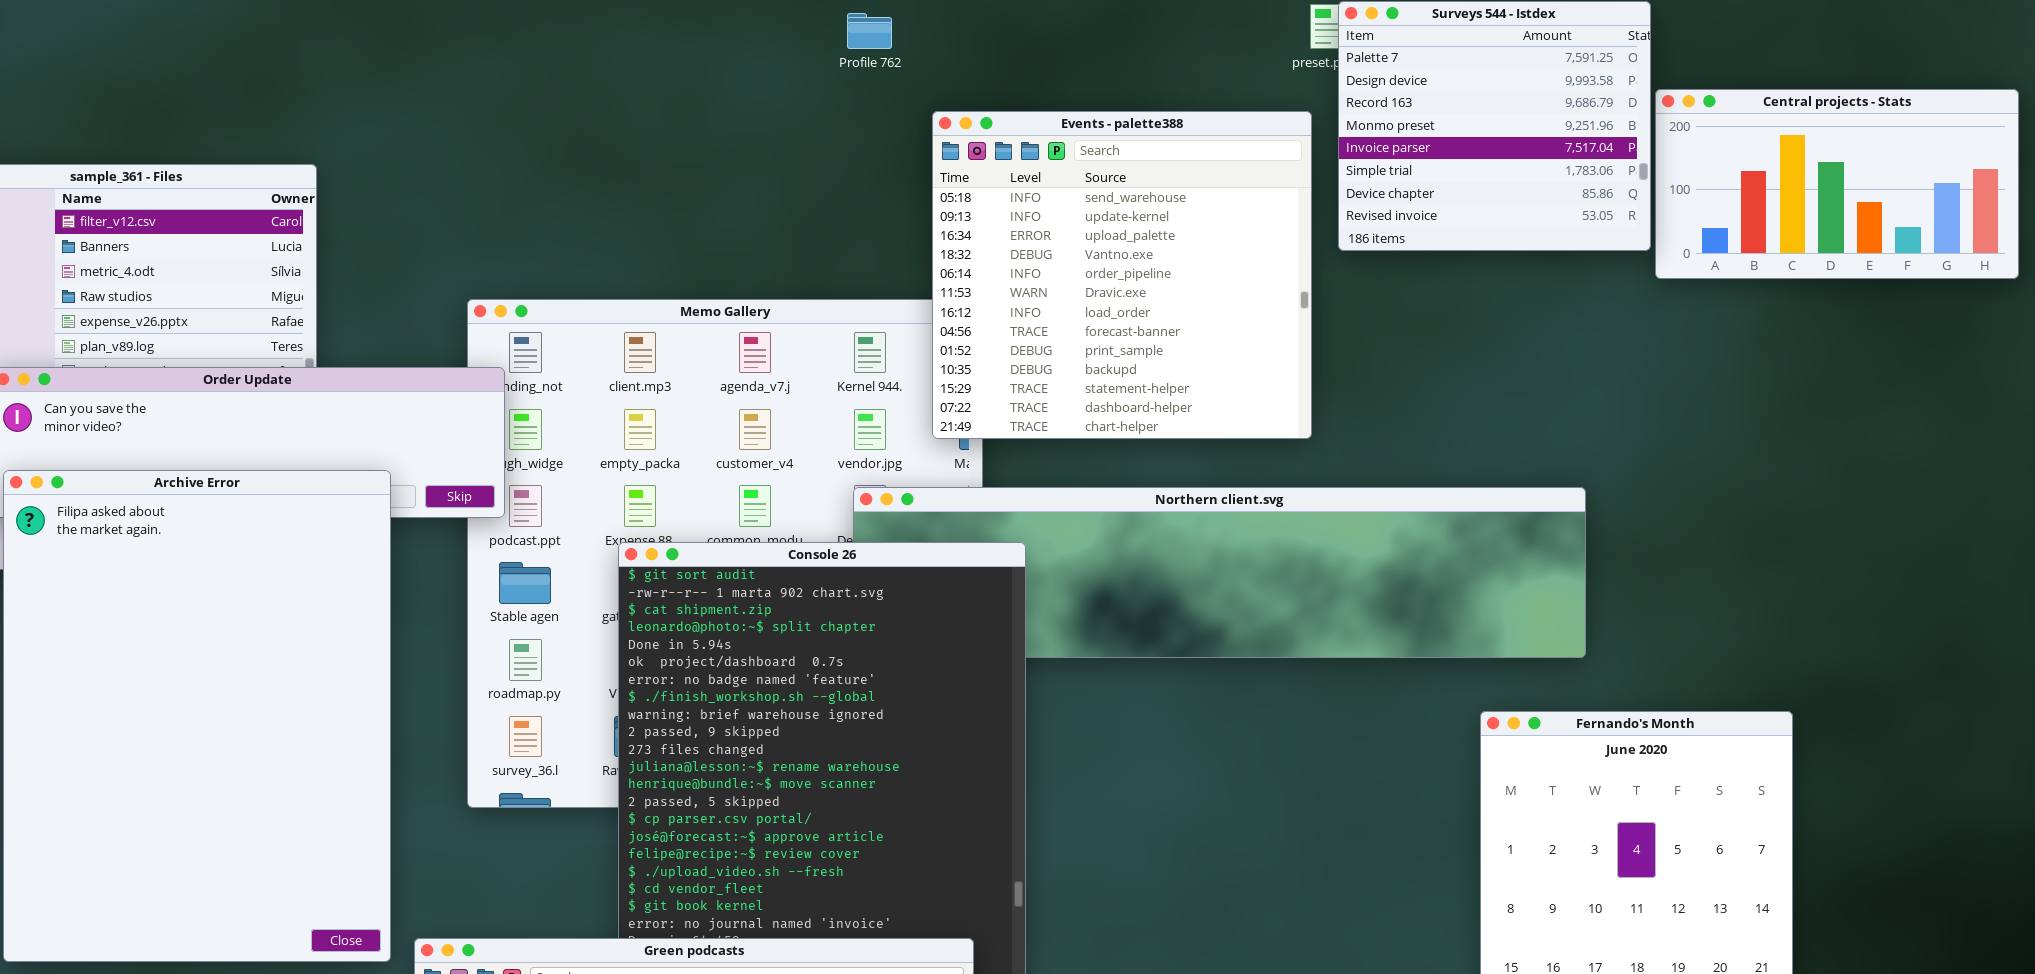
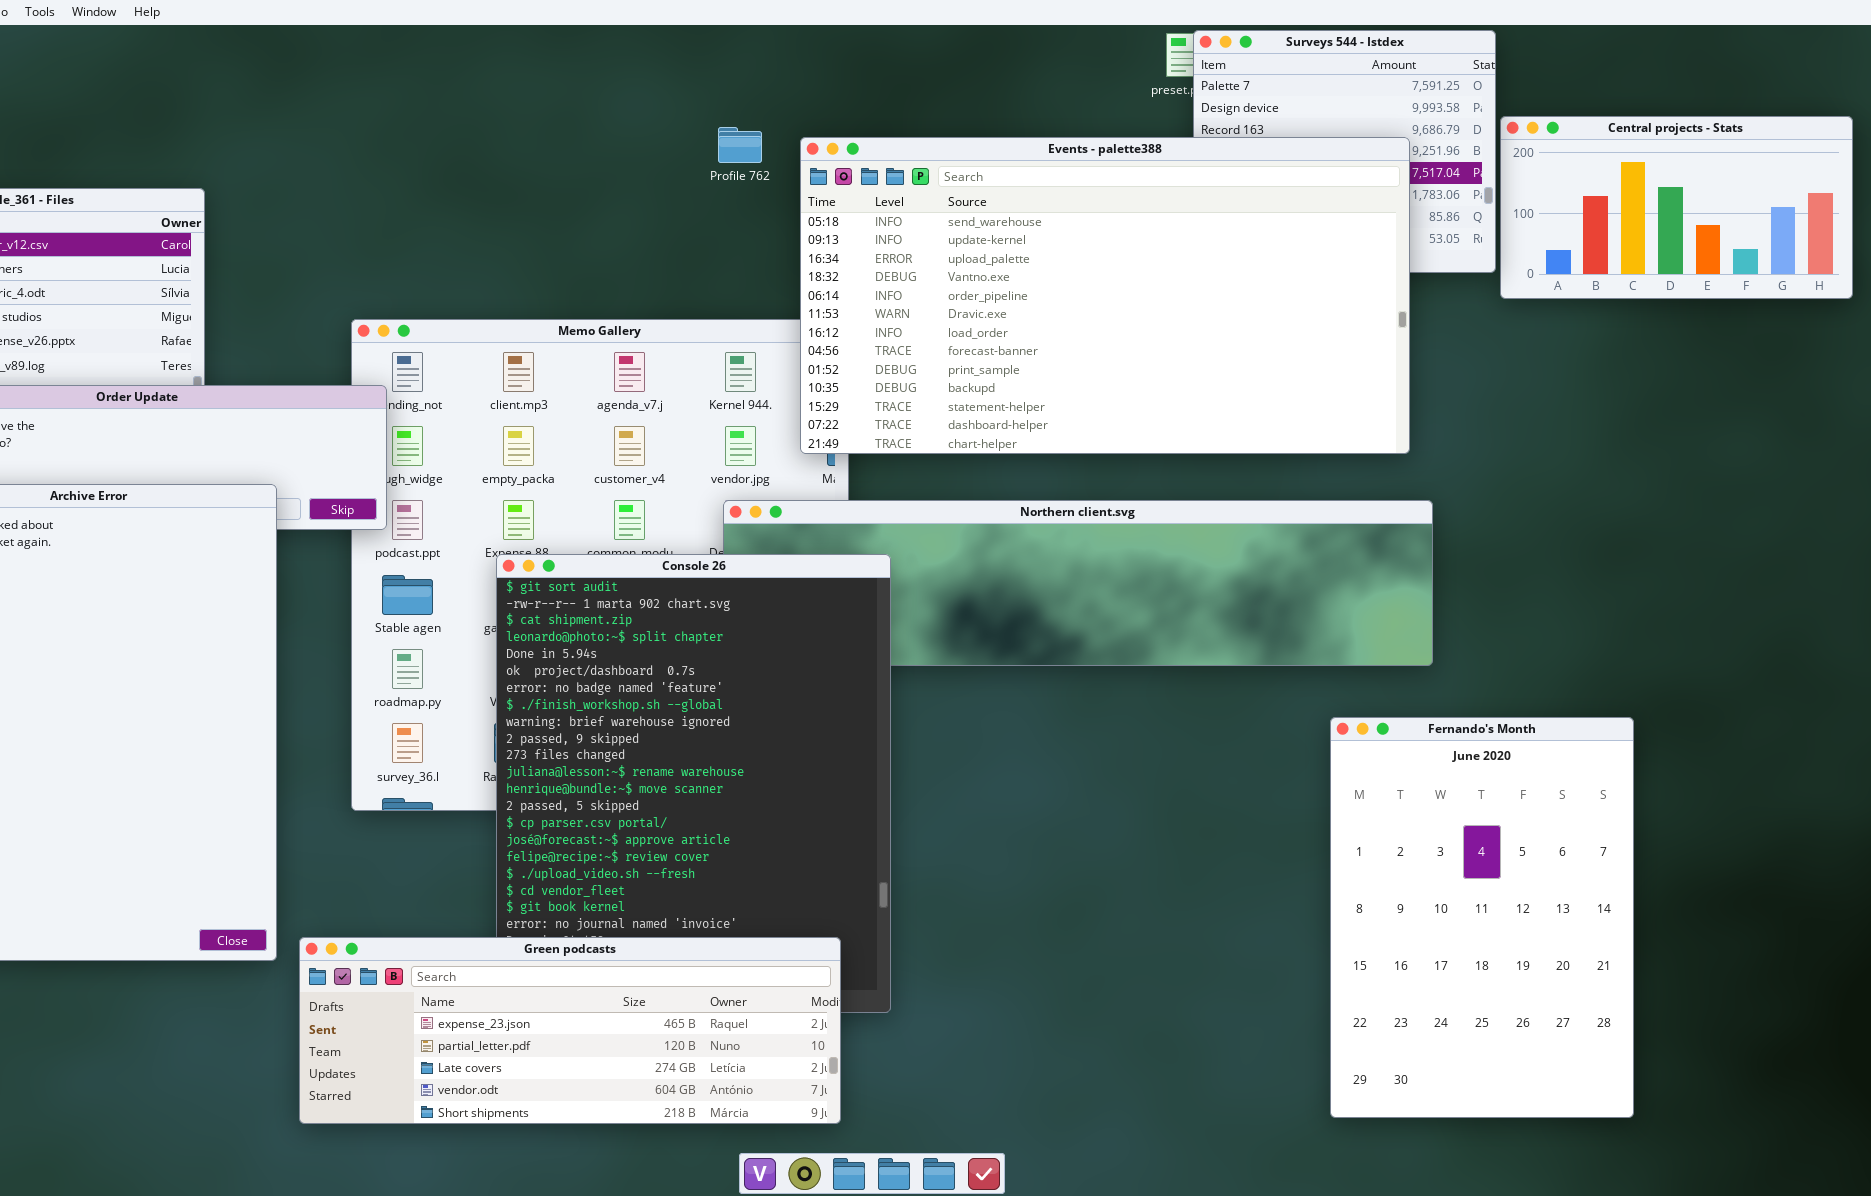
Profile 762: [847,13,892,49] -> [718,127,762,163], moved
Events - palette388: [932,111,1312,439] -> [800,137,1410,454], resized

